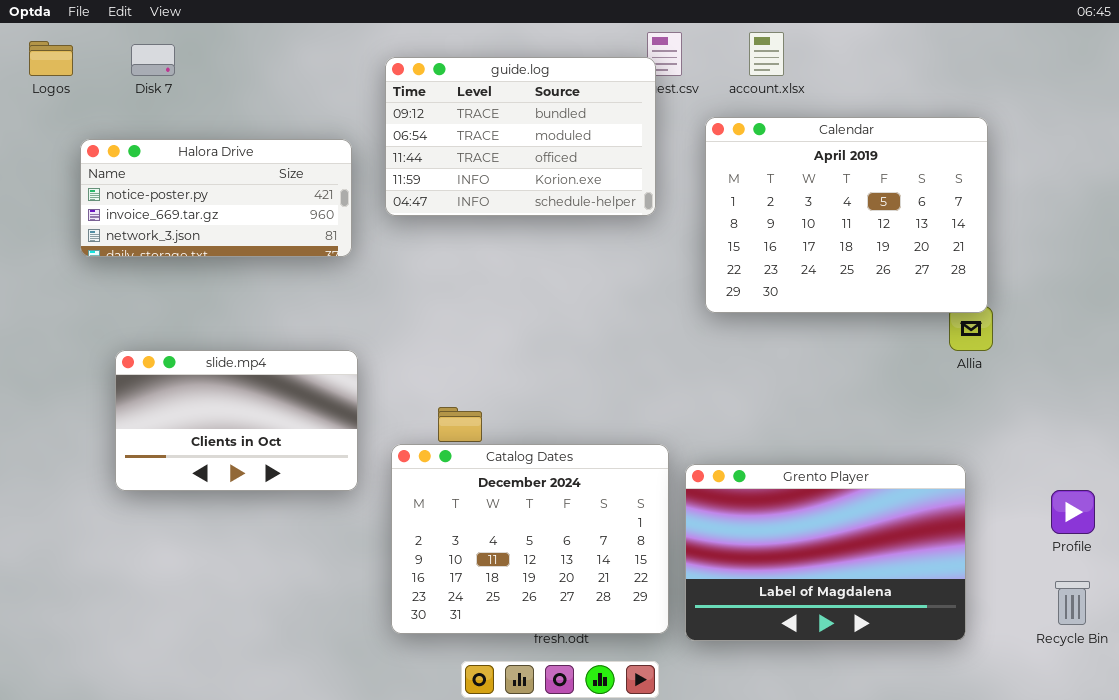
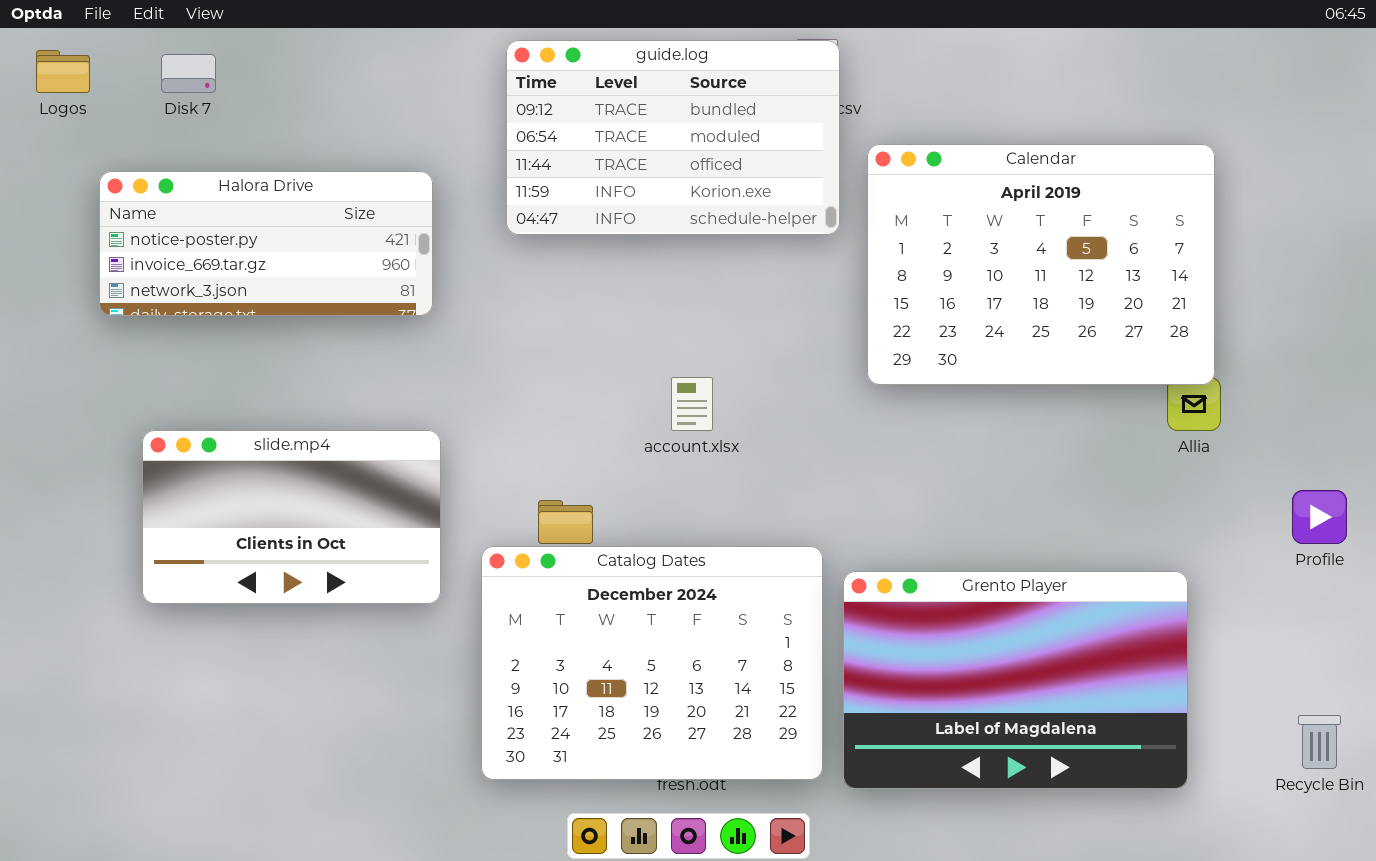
account.xlsx: [749,32,784,76] -> [671,377,713,431], moved
guide.log: [385,57,656,216] -> [506,40,840,235], moved
Profile: [1051,490,1095,534] -> [1292,490,1347,544], moved

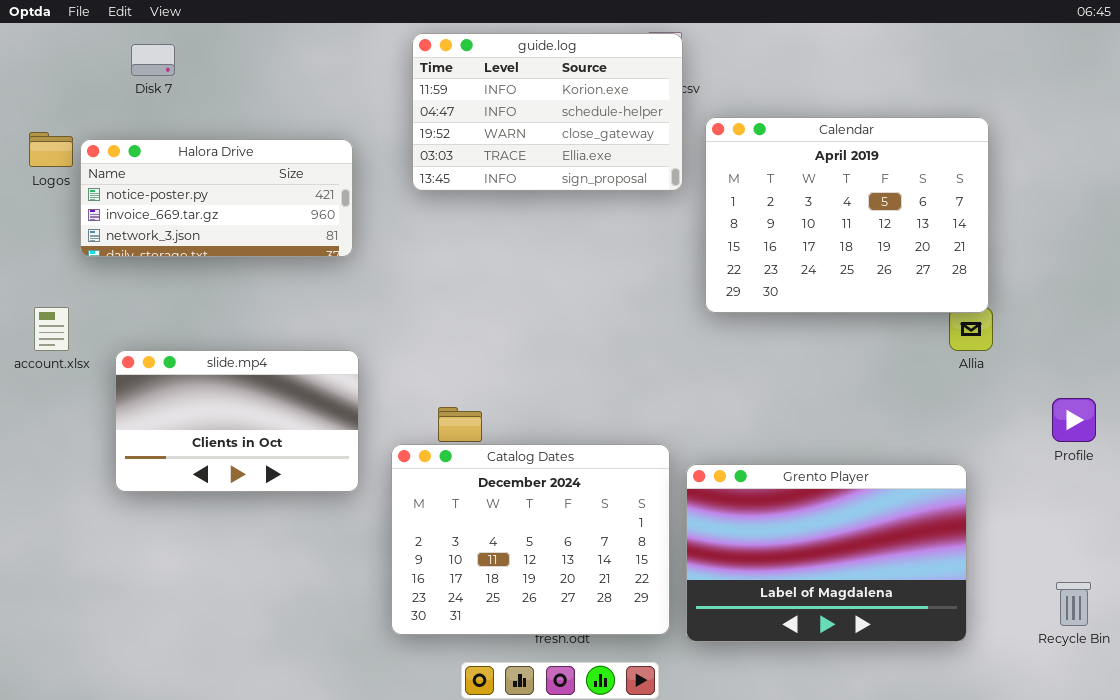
guide.log: [506,40,840,235] -> [412,33,683,191], scrolled down 3 rows
Logos: [36,50,90,93] -> [29,132,73,167], moved
account.xlsx: [671,377,713,431] -> [34,307,69,351], moved

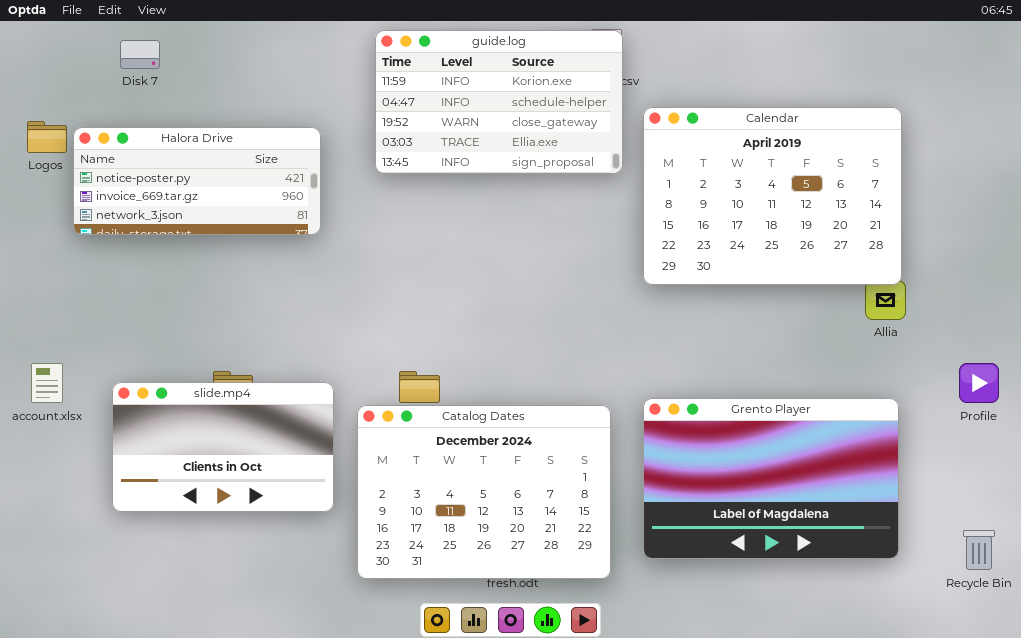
account.xlsx: [34,307,69,351] -> [31,363,63,403], moved
slide.mp4: [115,350,359,492] -> [112,382,334,512], moved
Grento Player: [686,464,967,642] -> [643,398,899,559], moved

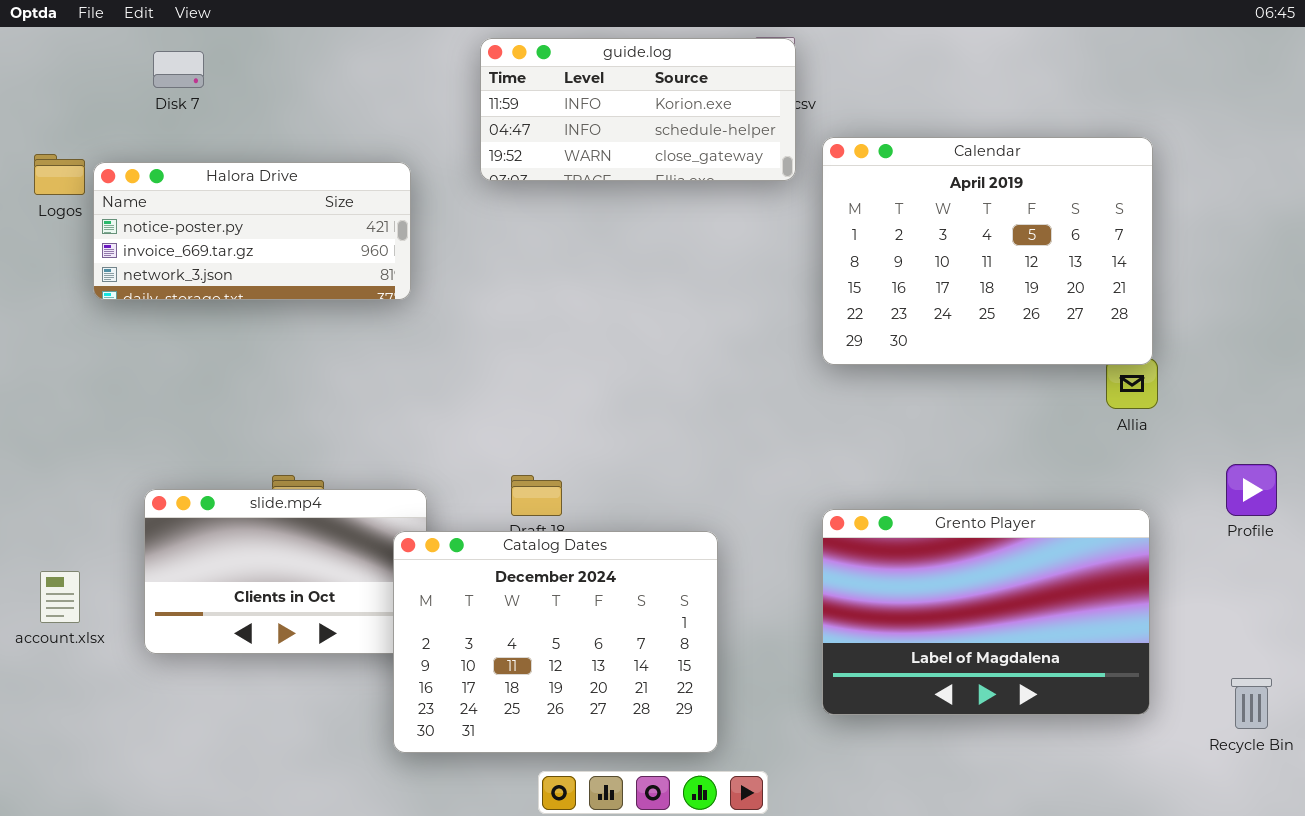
guide.log: [375,30,623,174] -> [480,38,796,181], resized
account.xlsx: [31,363,63,403] -> [40,571,80,623], moved
Catalog Dates: [357,405,611,579] -> [393,531,718,753], moved

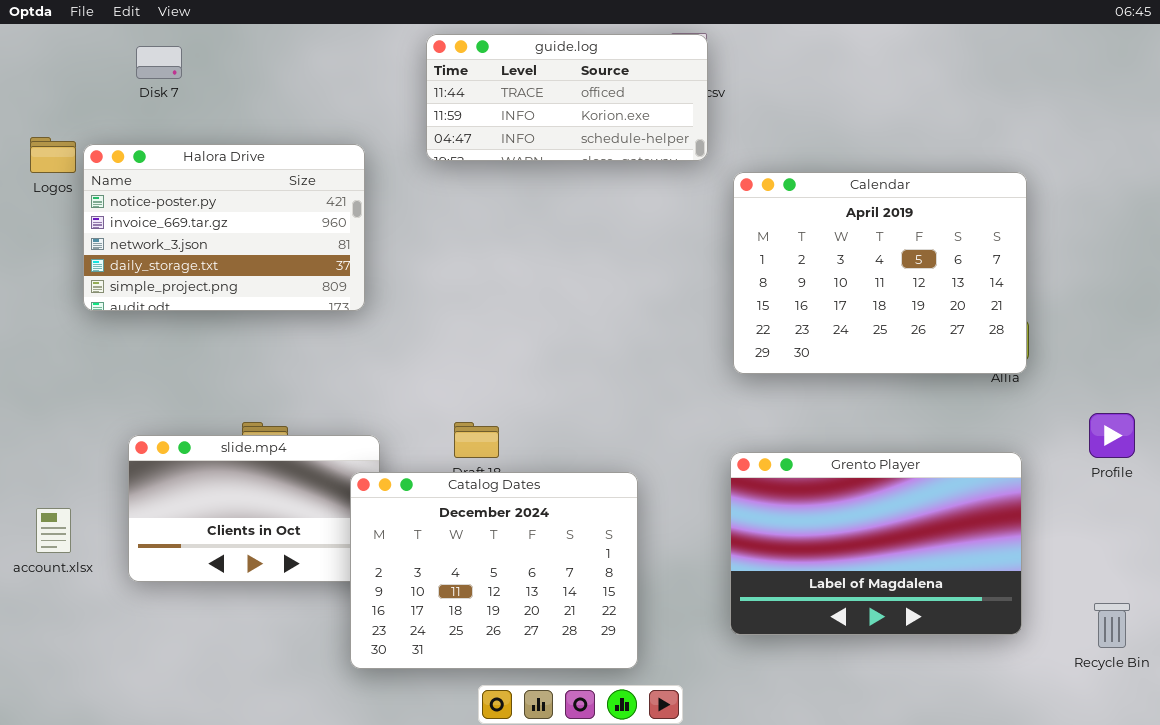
guide.log: [480,38,796,181] -> [426,34,708,161], scrolled up 1 row
Calendar: [822,137,1153,365] -> [733,172,1027,374], moved
Halora Drive: [93,162,411,300] -> [83,144,365,311], resized

